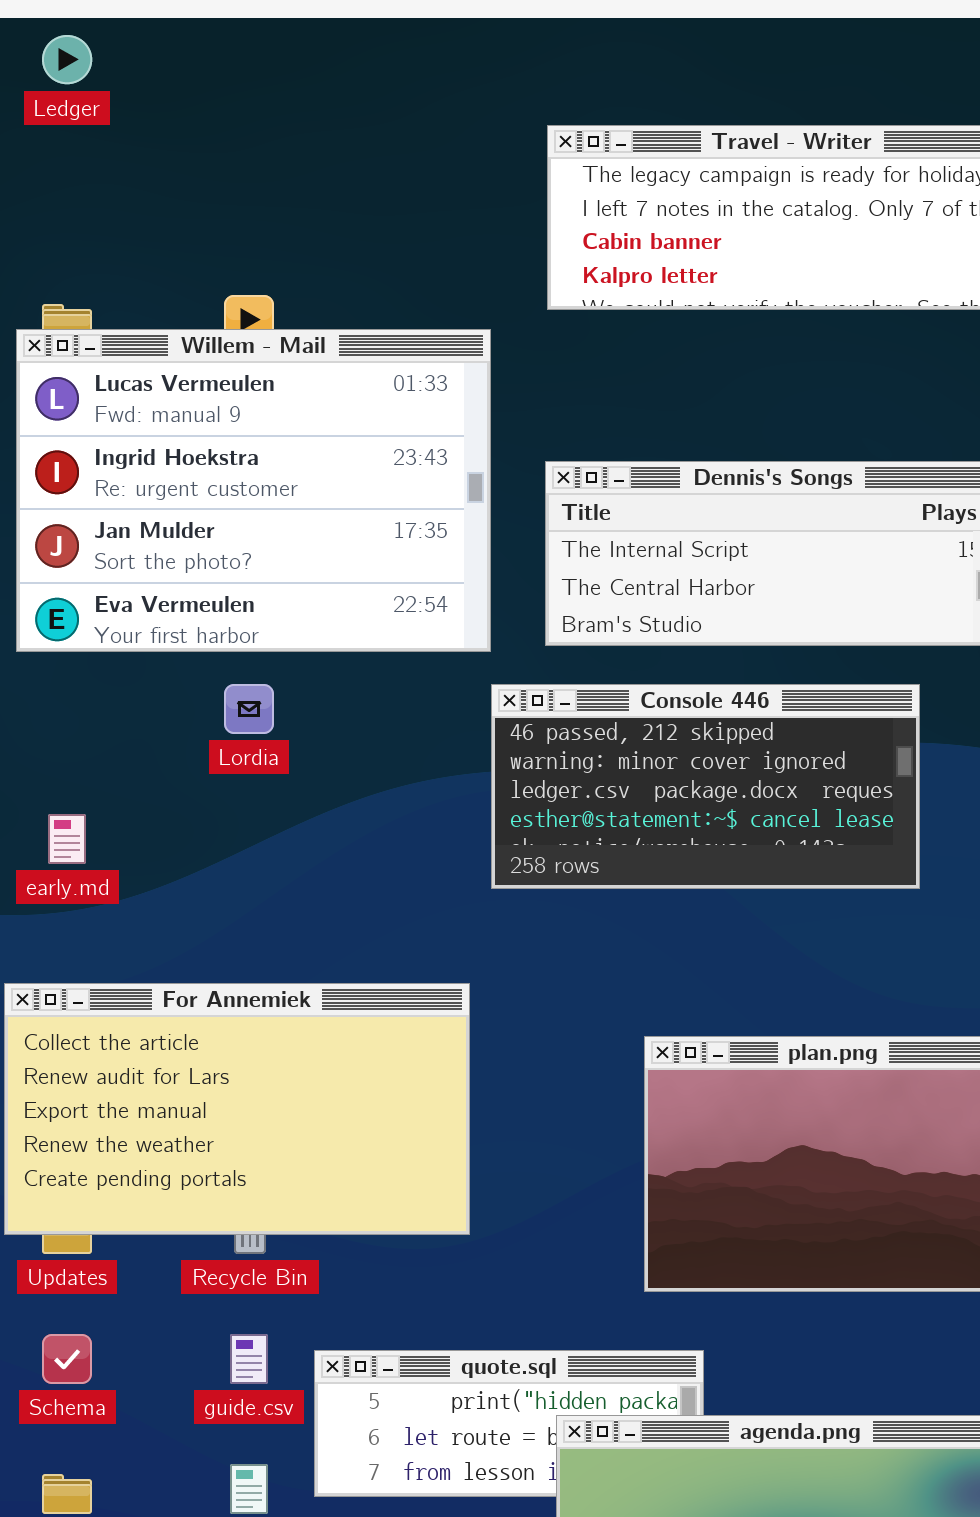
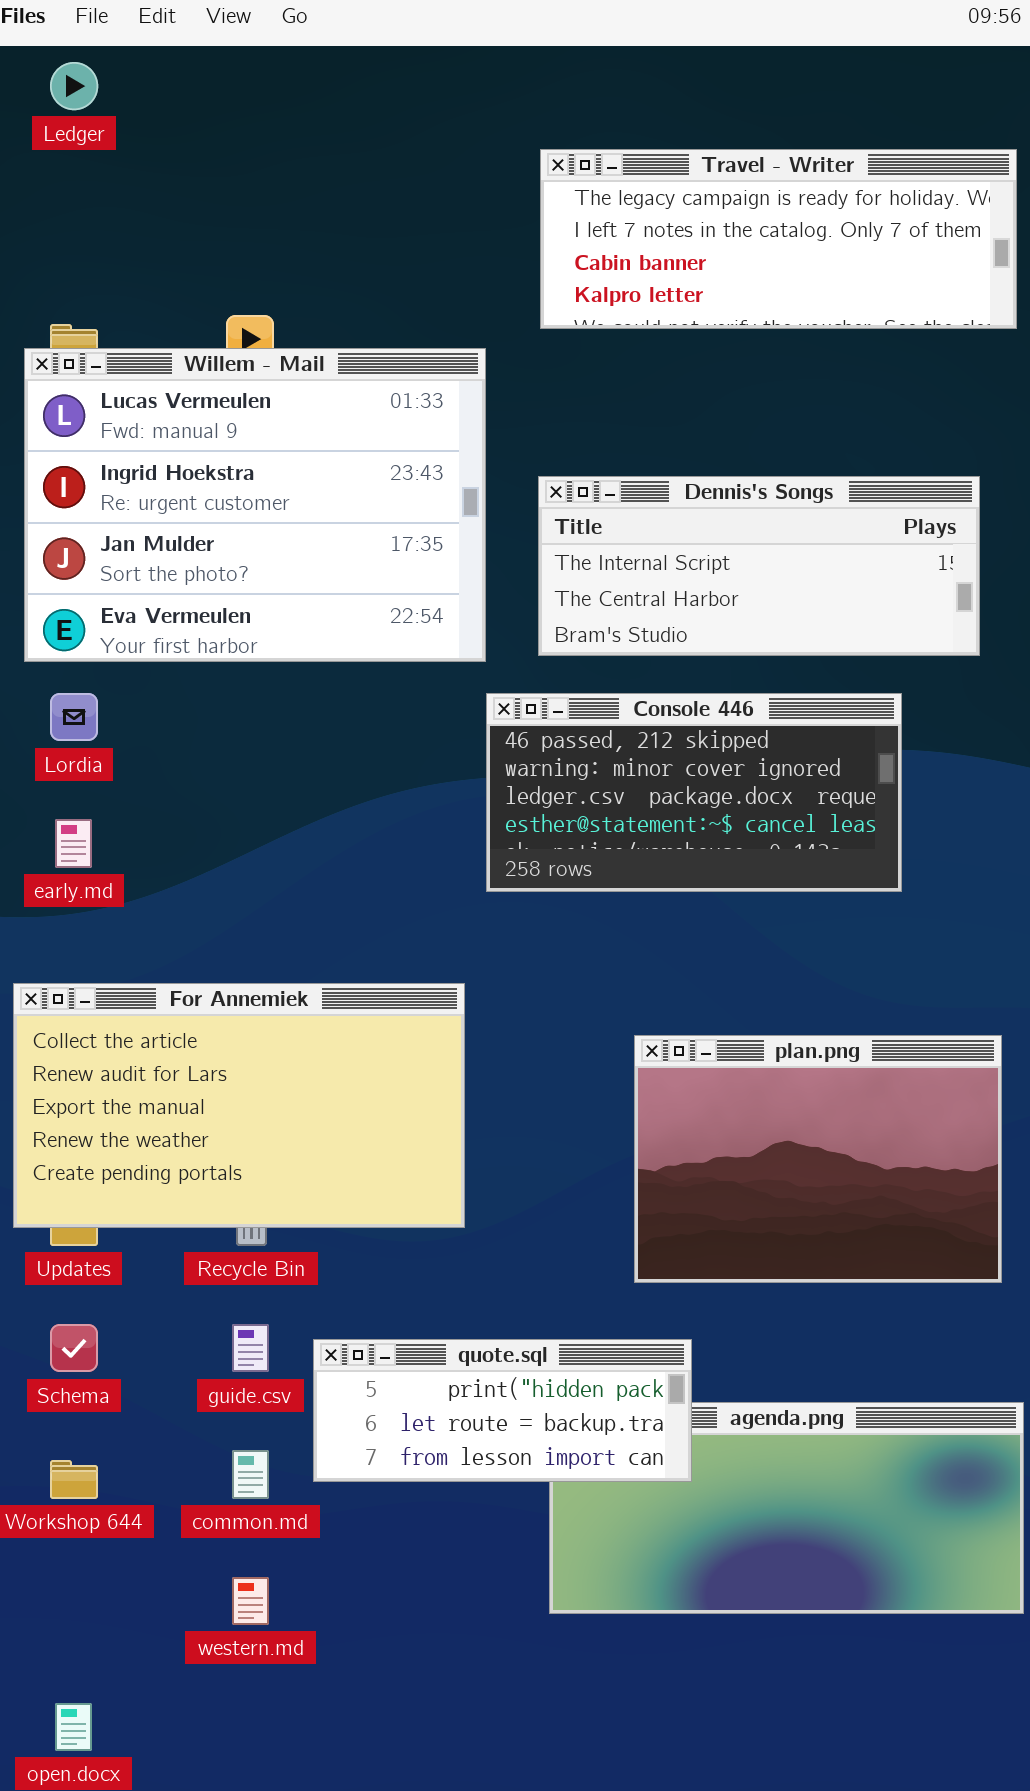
Lordia: [224,684,274,734] -> [50,693,98,741], moved
quote.sql: [314,1350,704,1497] -> [313,1339,692,1482], raised

